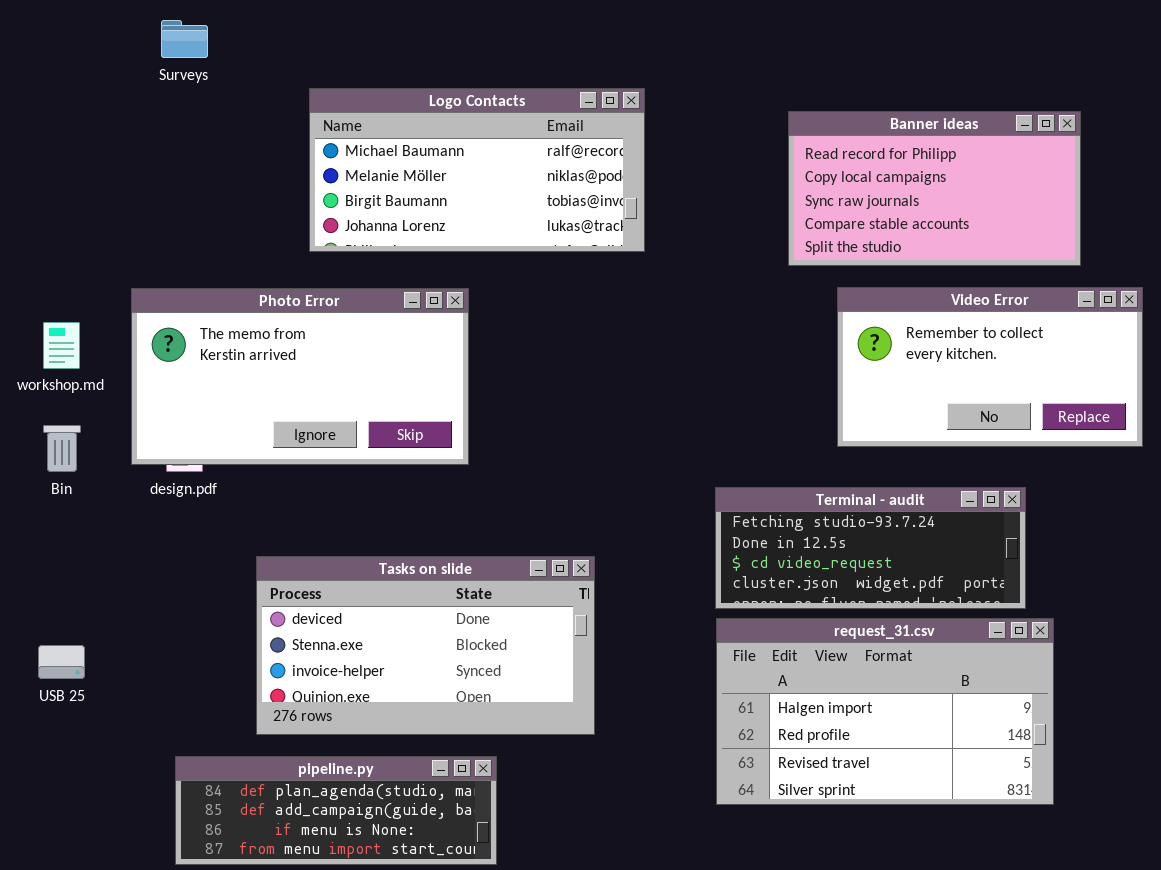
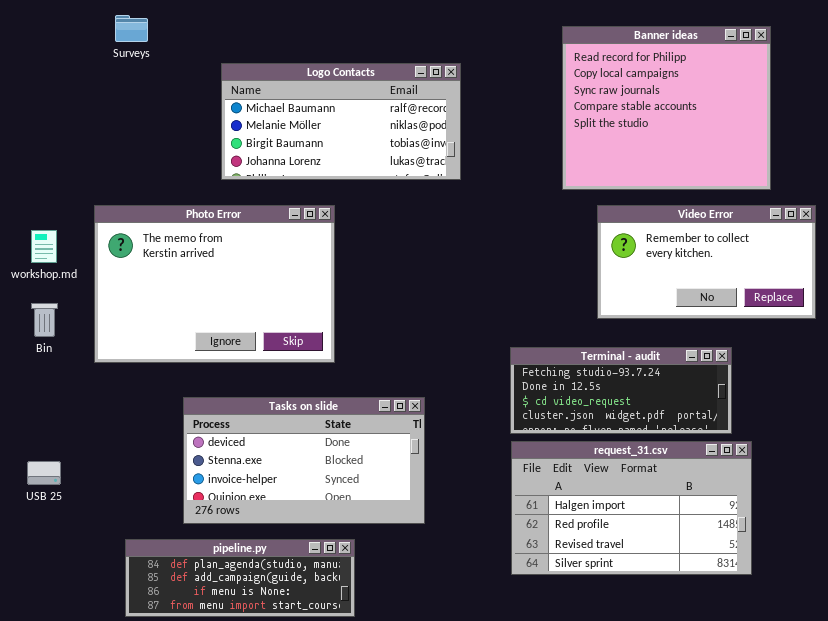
Banner ideas: [788,111,1081,266] -> [562,26,771,190], resized
Photo Error: [131,288,469,465] -> [94,205,335,363], resized

